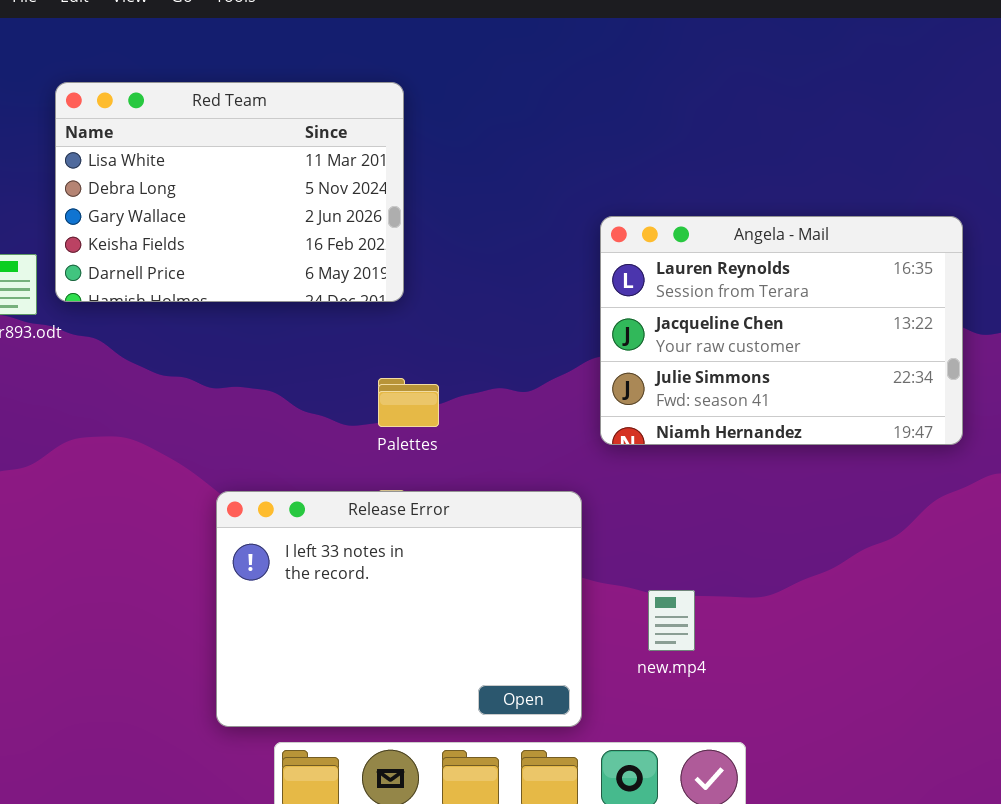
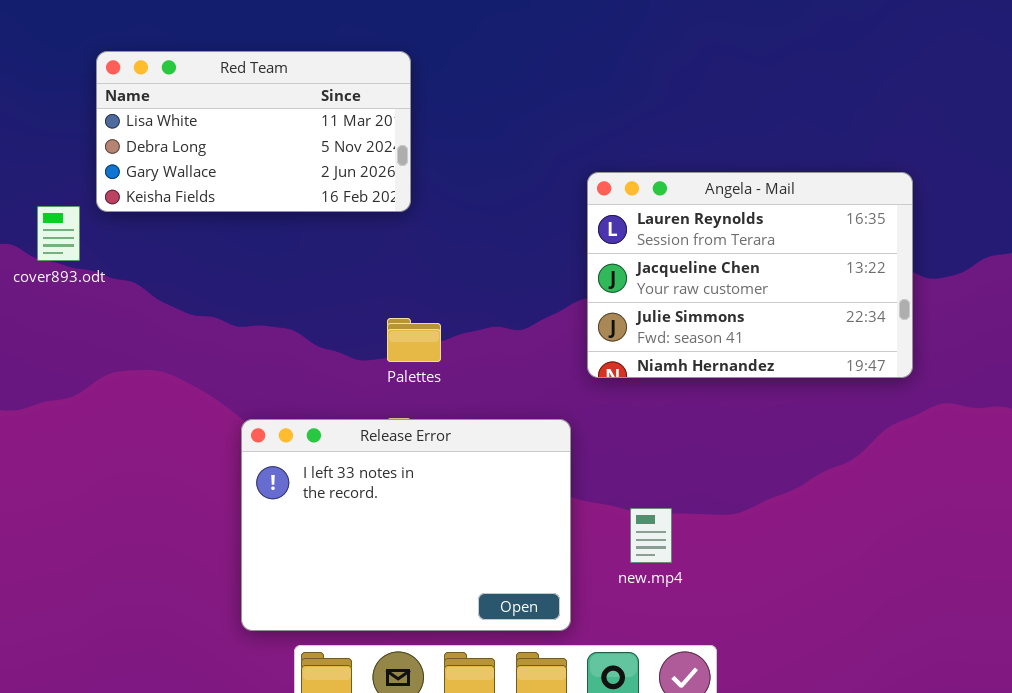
Red Team: [55,82,404,302] -> [96,51,411,212], resized

